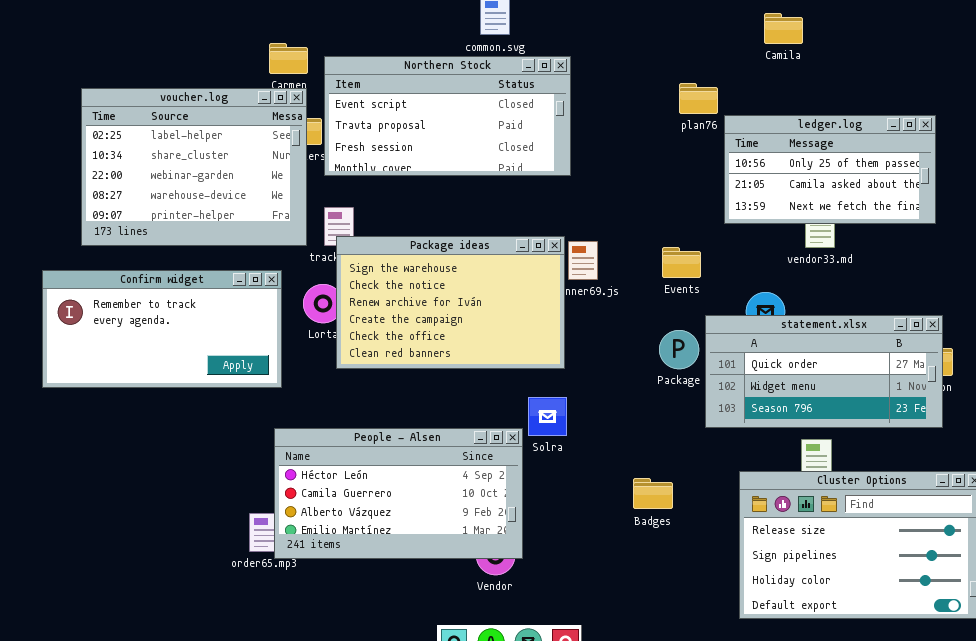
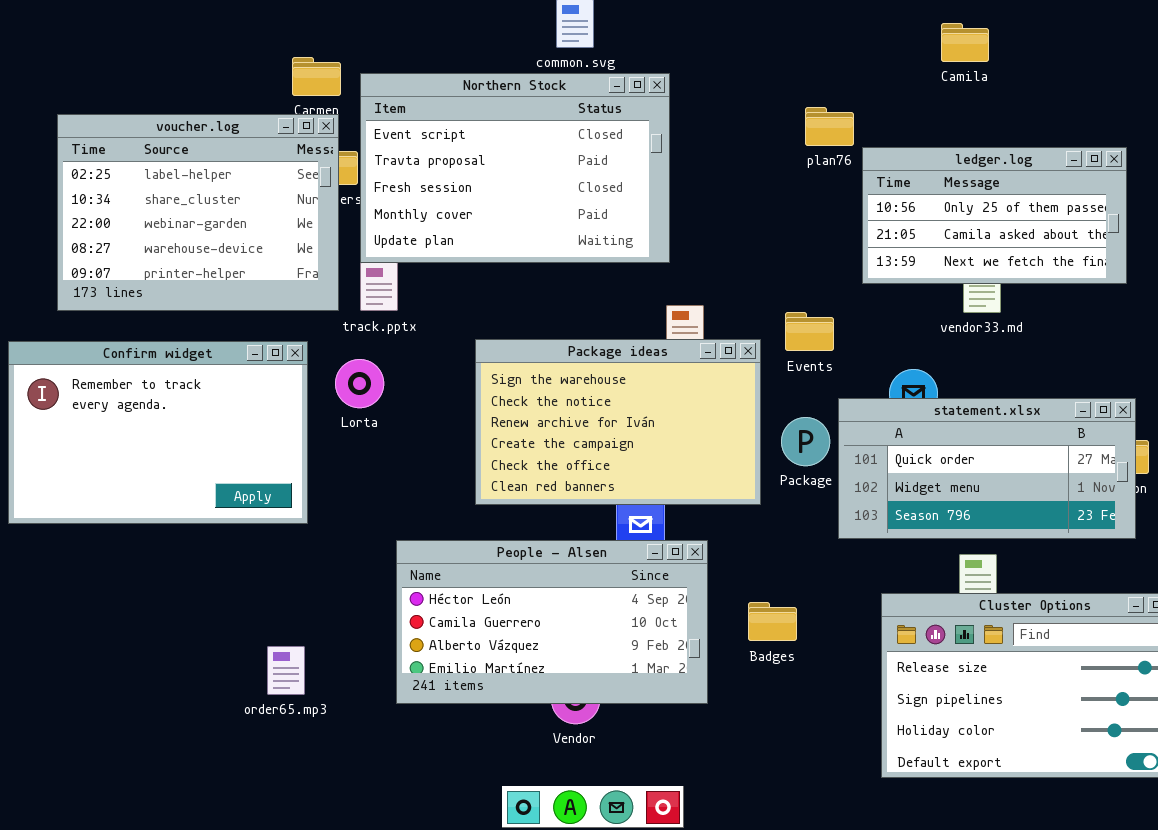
Camila: [764,13,803,44] -> [941,23,989,62], moved
Northern Stock: [324,56,571,176] -> [360,73,670,263], resized
Package ideas: [336,236,565,369] -> [475,339,761,505], moved
Confirm widget: [42,270,282,388] -> [8,341,308,524], resized
People - Alsen: [274,428,523,559] -> [396,540,708,704], moved

